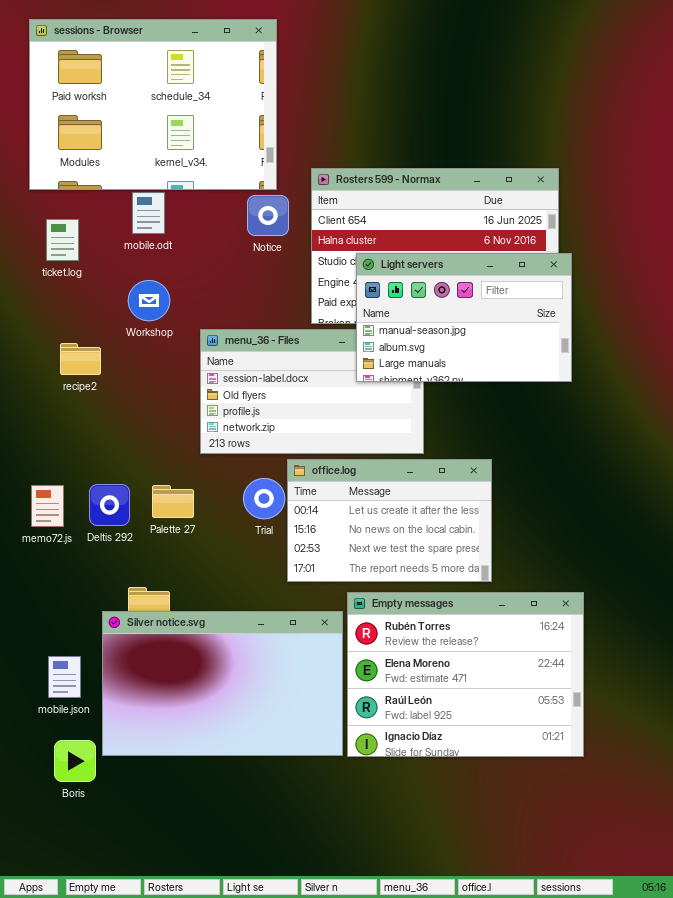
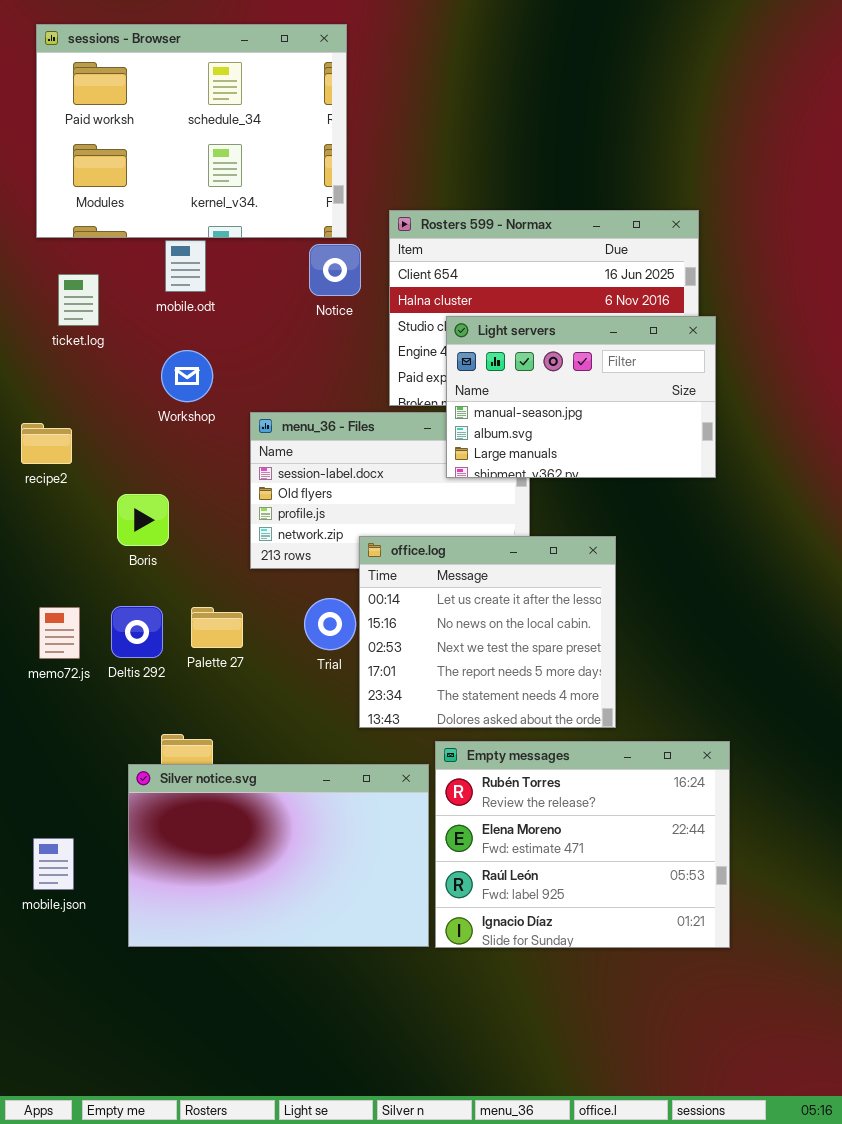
recipe2: [60,343,101,375] -> [21,423,72,464], moved
office.log: [287,459,492,582] -> [359,536,616,728], resized
mobile.json: [48,656,81,698] -> [33,838,74,890], moved
Boris: [54,740,96,782] -> [117,494,169,546], moved

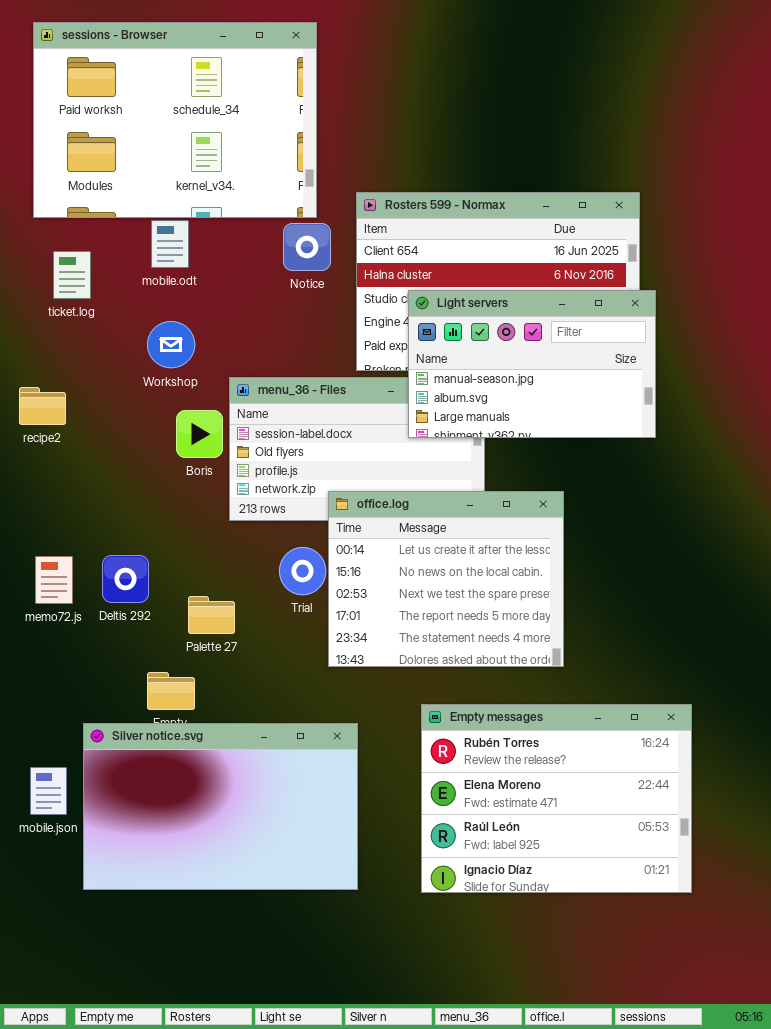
Boris: [117,494,169,546] -> [176,410,223,458], moved
Palette 27: [191,607,243,648] -> [188,596,235,634], moved
Empty messages: [435,741,730,948] -> [421,704,692,893], moved
Silver notice.svg: [128,764,429,947] -> [83,723,358,890], moved

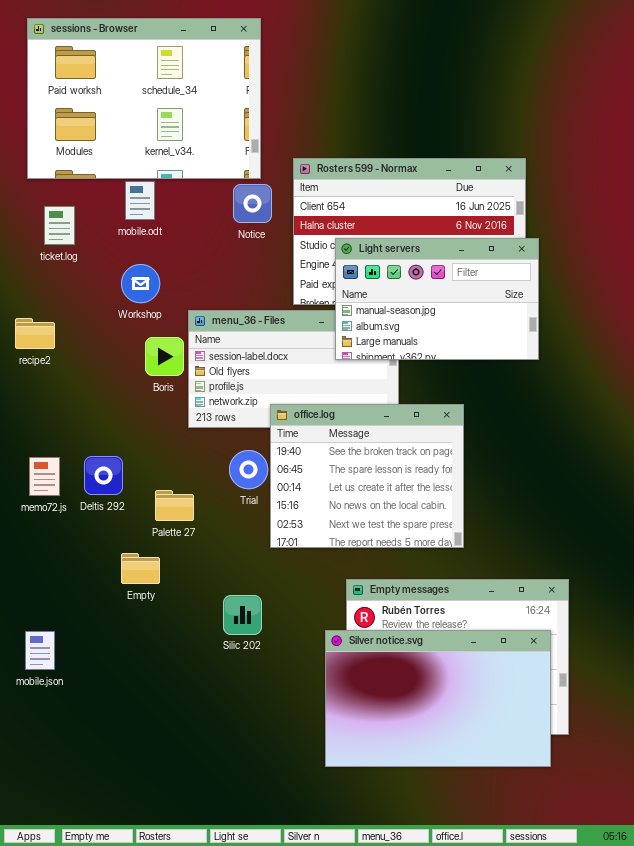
office.log: [328,491,564,667] -> [270,404,464,548], scrolled up 2 rows
Silver notice.svg: [83,723,358,890] -> [325,630,551,767], moved

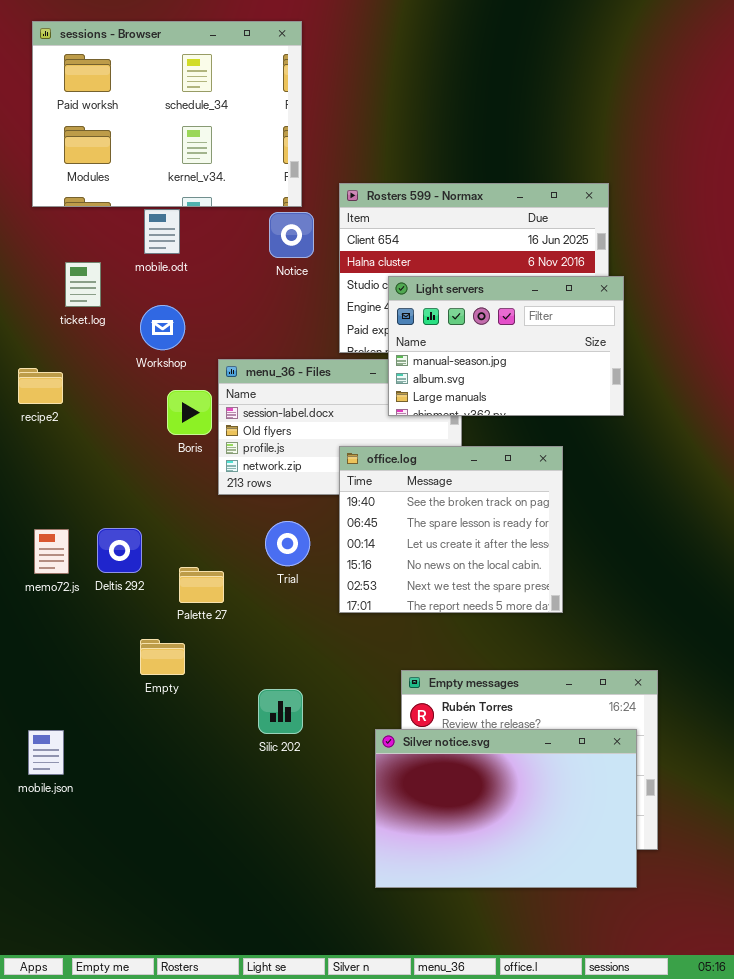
ticket.log: [44,206,75,245] -> [65,262,101,307], moved
office.log: [270,404,464,548] -> [339,446,563,613], moved

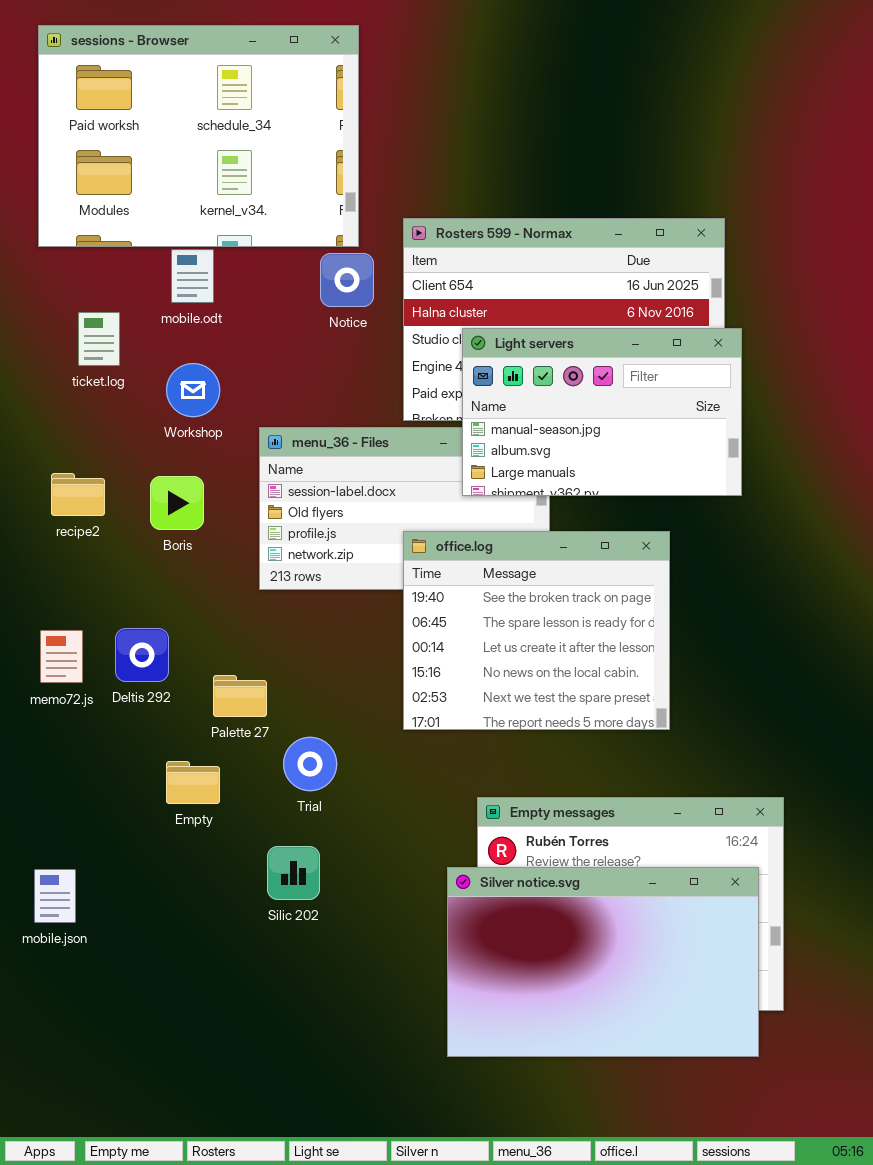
recipe2: [18,368,63,404] -> [51,473,105,516], moved
Boris: [167,390,212,435] -> [150,476,204,530], moved
Trial: [265,521,310,566] -> [283,737,337,791], moved
Silic 202: [258,689,303,734] -> [267,846,320,900], moved

